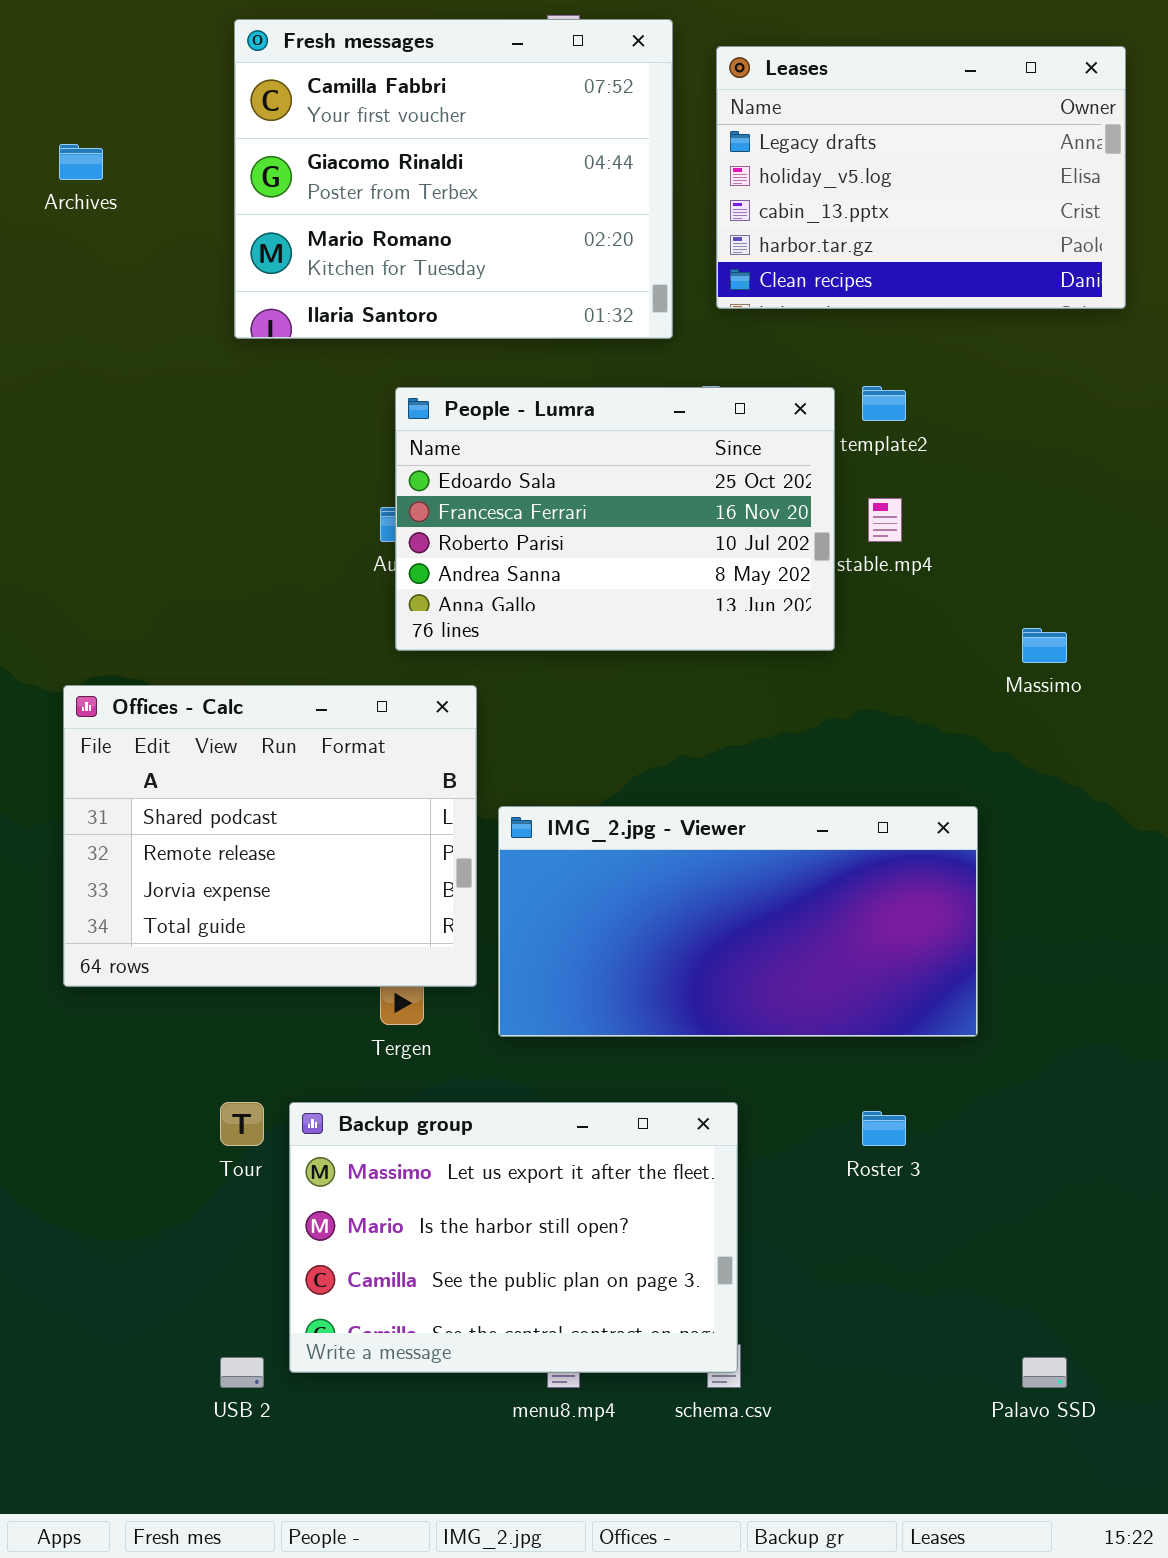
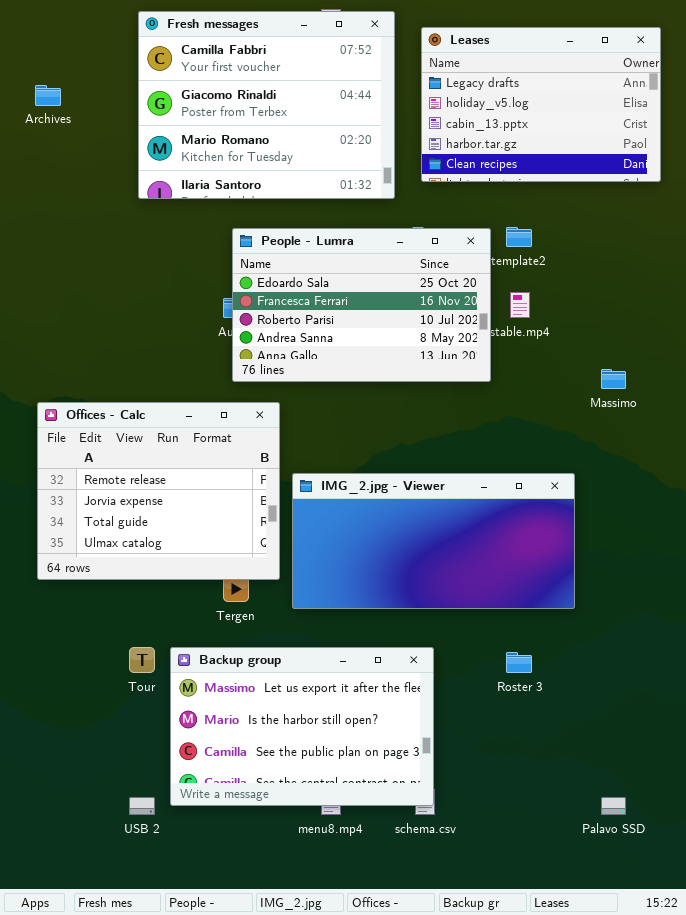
Offices - Calc: [63,685,477,987] -> [37,402,280,580], scrolled down 1 row

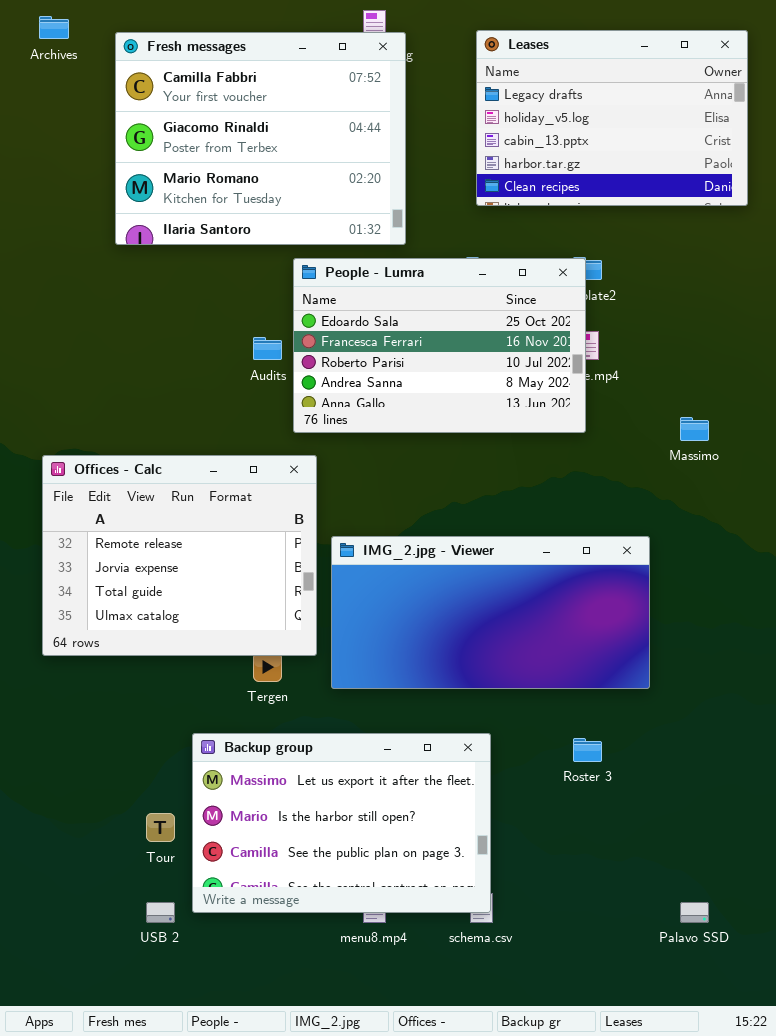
Fresh messages: [138,11,395,199] -> [115,32,406,245], moved
Archives: [35,85,61,106] -> [39,16,69,39], moved
People - Lumra: [232,228,491,382] -> [293,258,586,433], moved
Tour: [129,647,155,673] -> [146,813,175,842], moved

